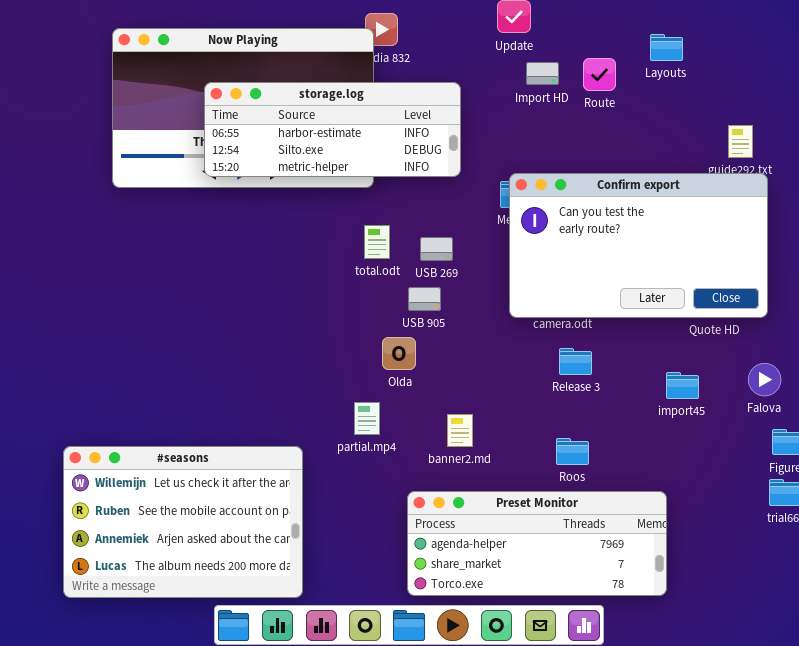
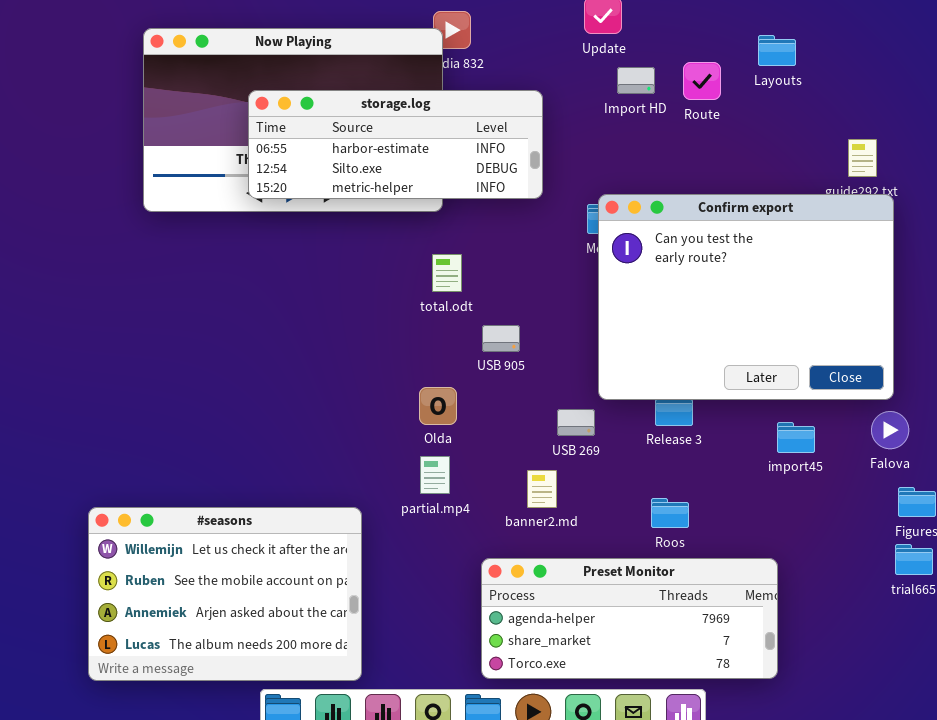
Confirm export: [509,173,768,318] -> [598,194,894,400], resized
USB 269: [420,237,453,261] -> [557,409,595,436], moved
Olda: [382,337,416,370] -> [419,387,457,425], moved

